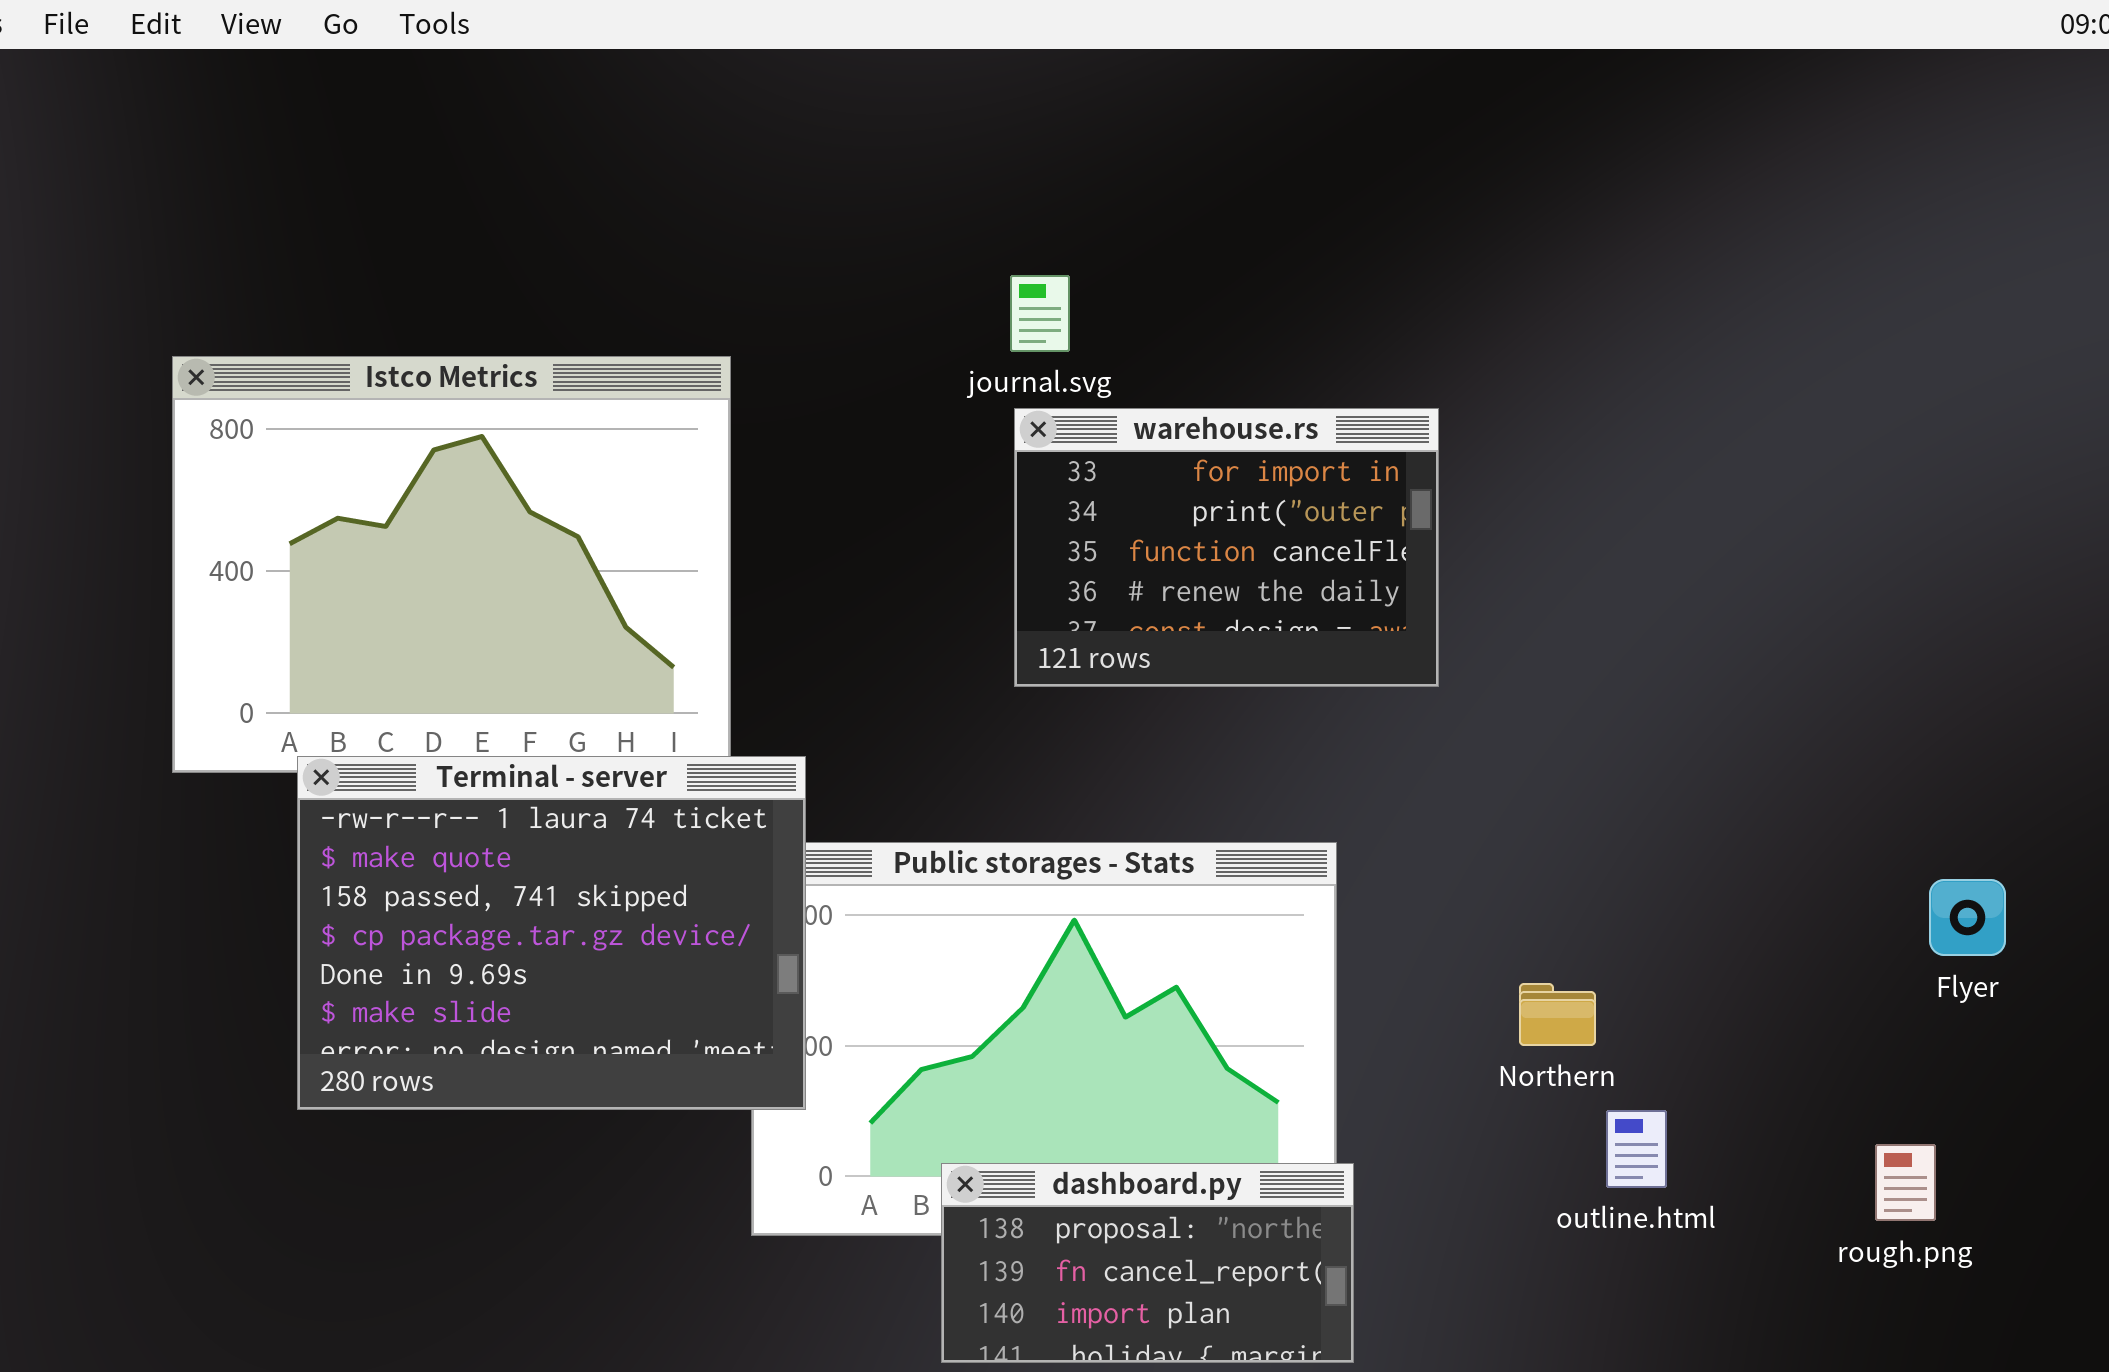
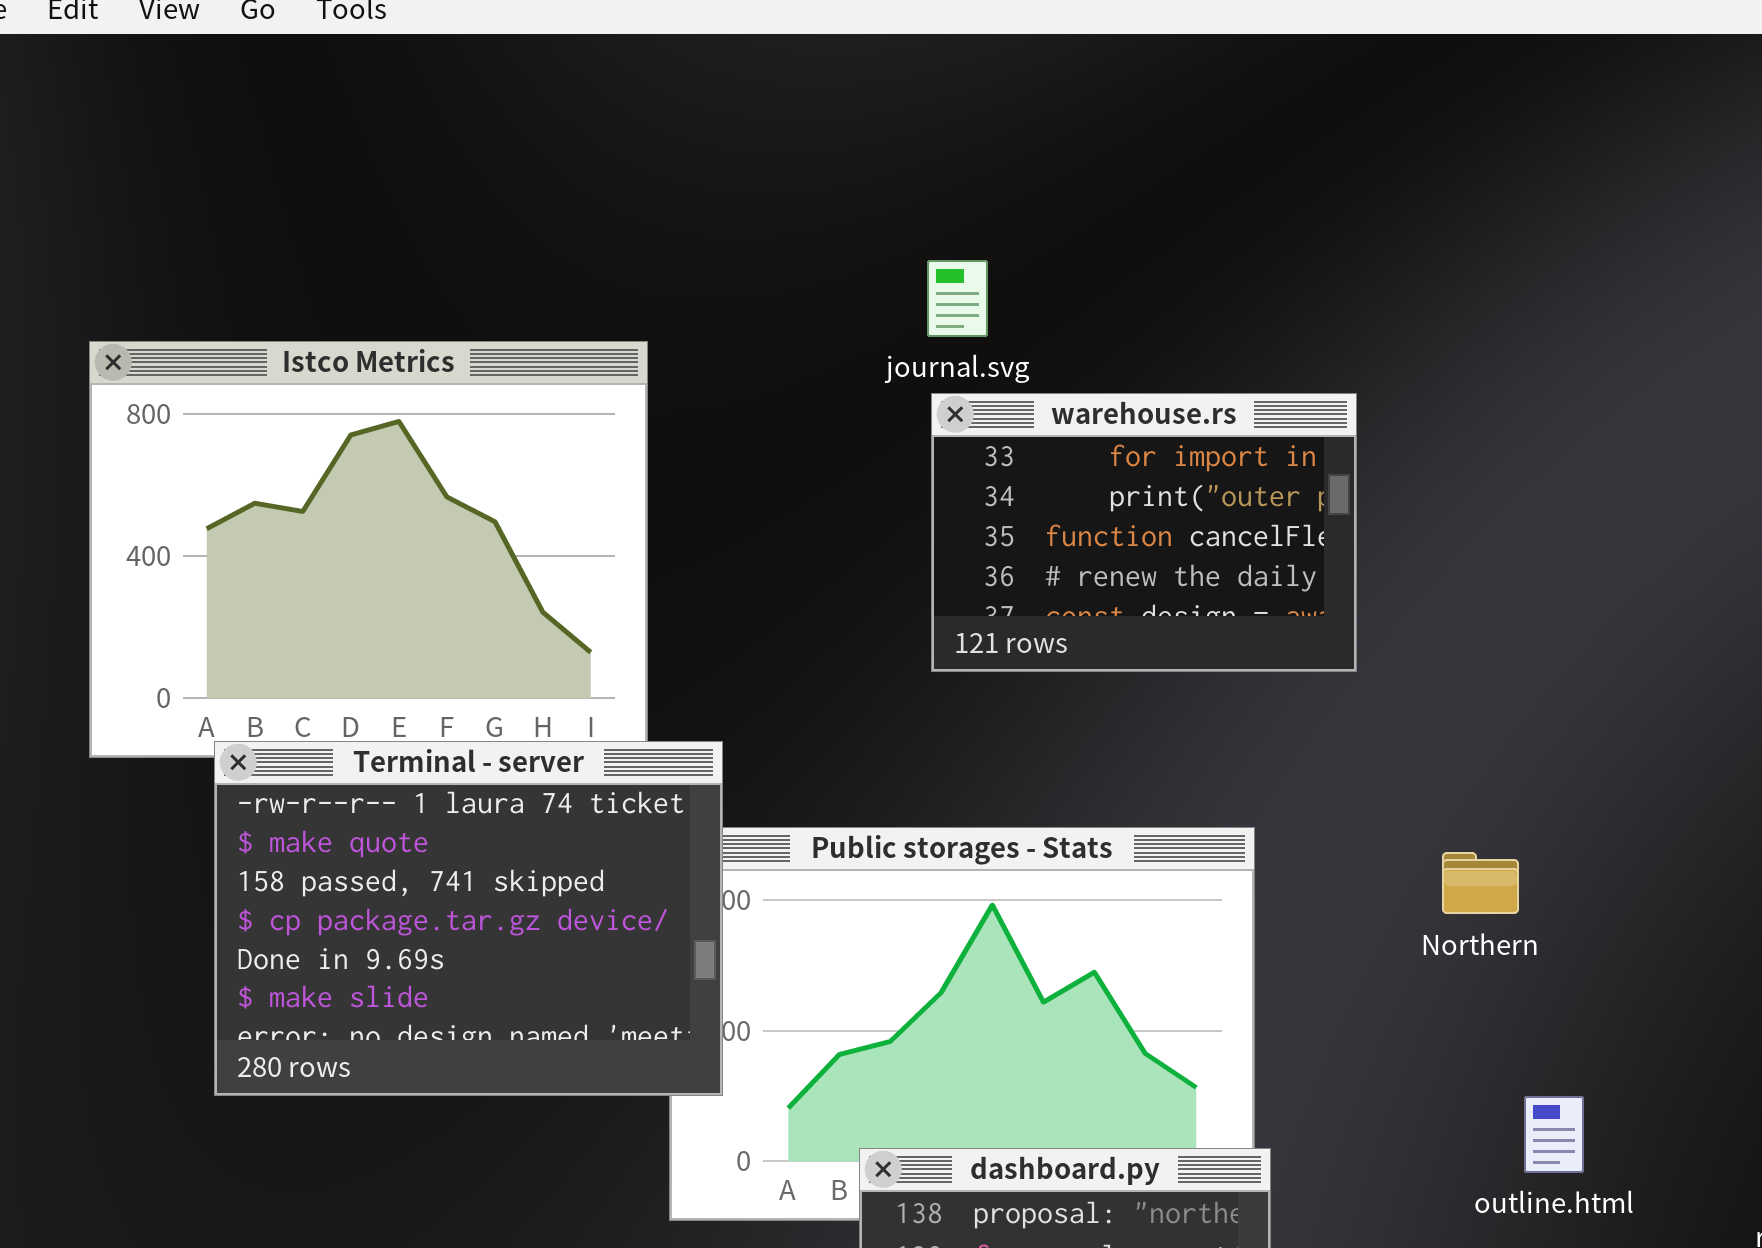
Northern: [1519,983,1596,1046] -> [1442,852,1519,914], moved

